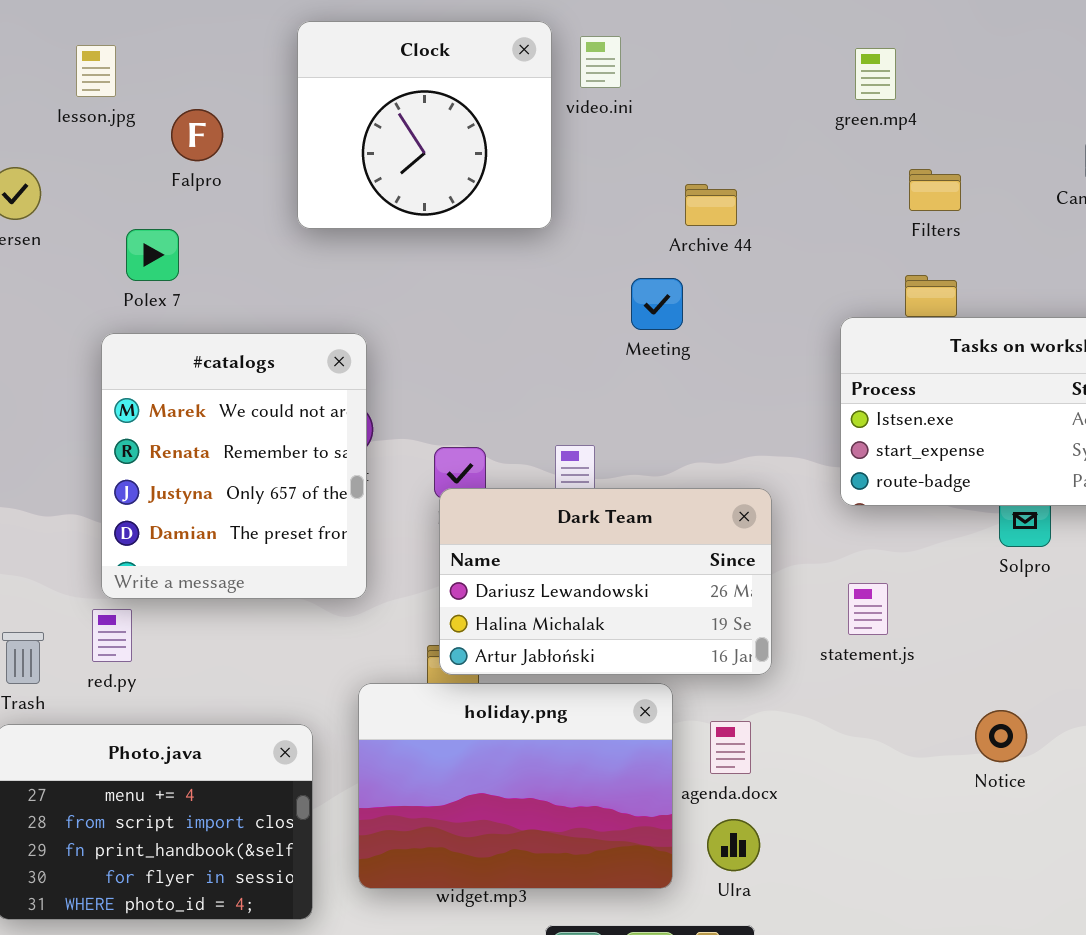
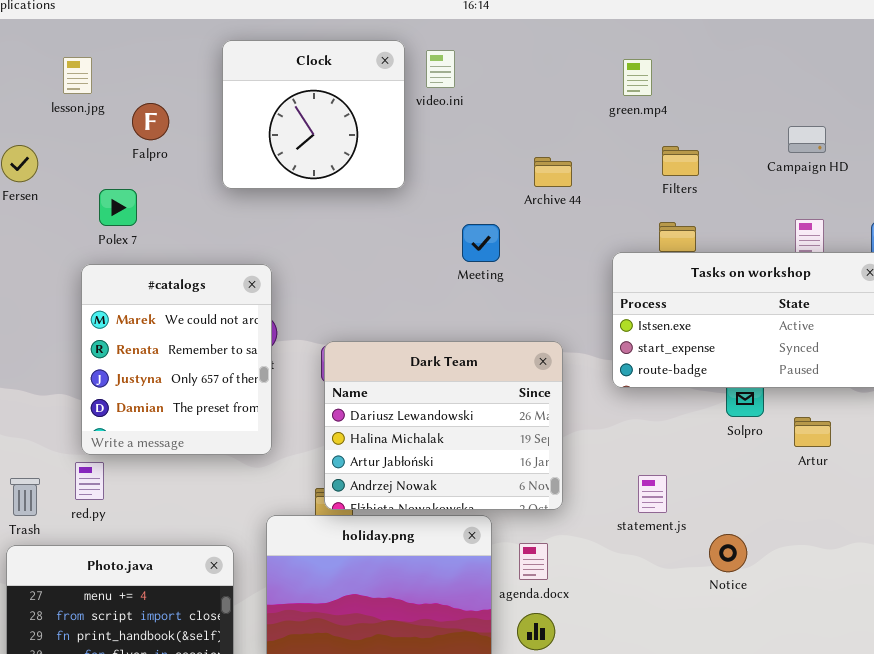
Archive 44: [685,184,737,226] -> [534,157,572,187], moved
Dark Team: [439,488,772,675] -> [324,341,563,510], resized
statement.js: [848,583,888,635] -> [638,475,667,513], moved

